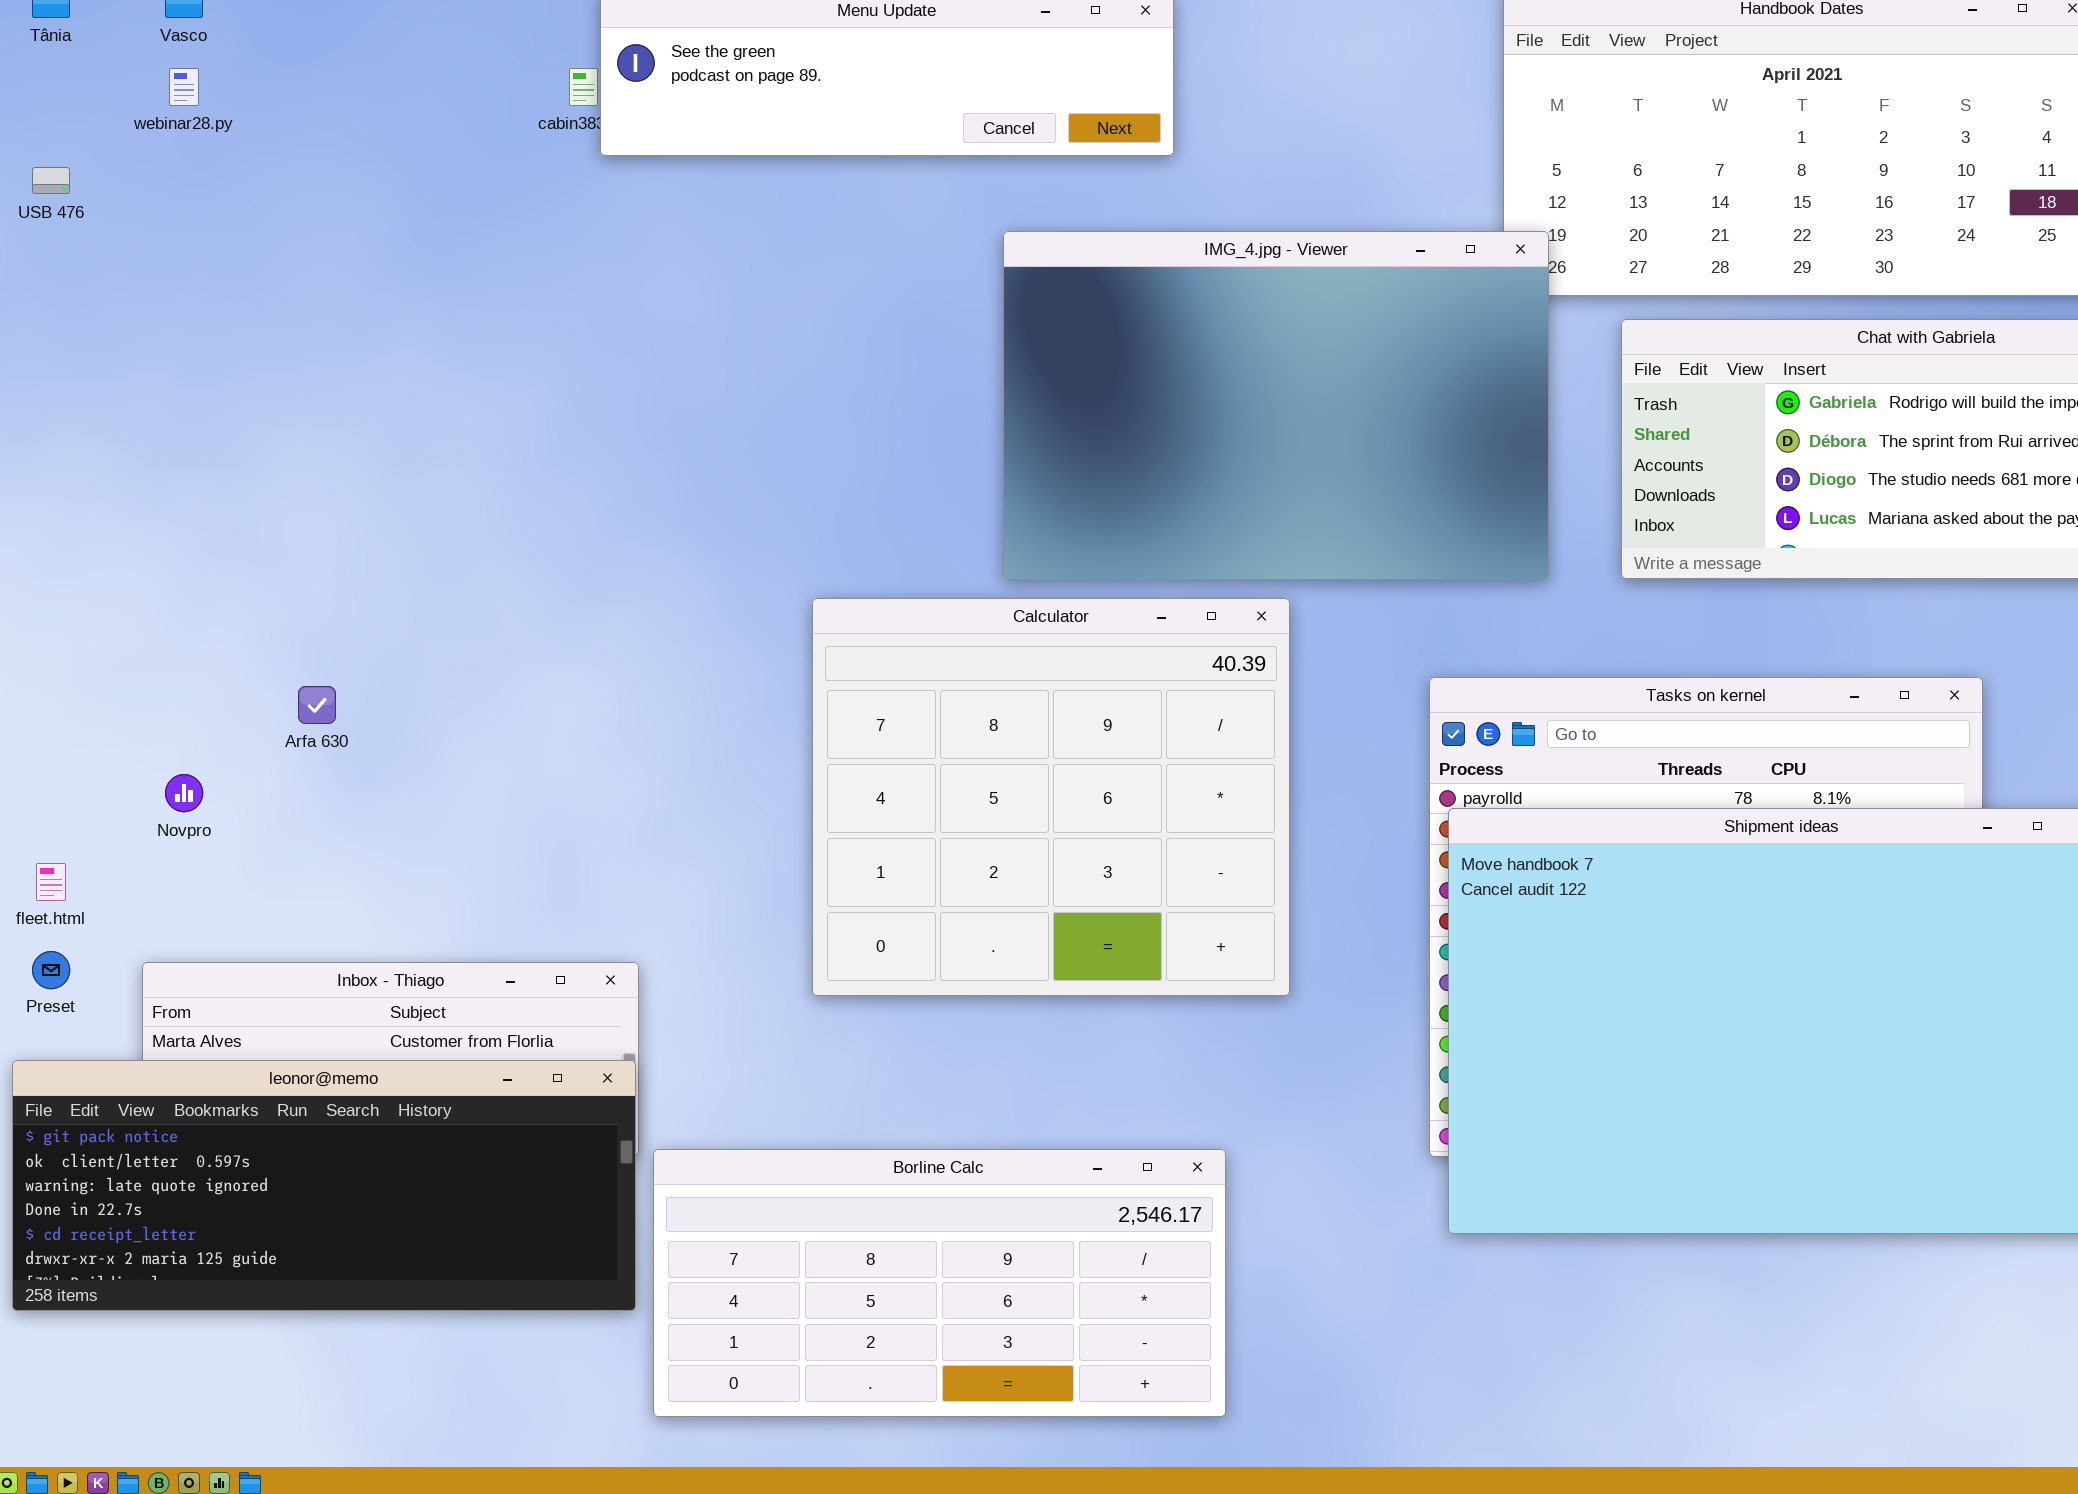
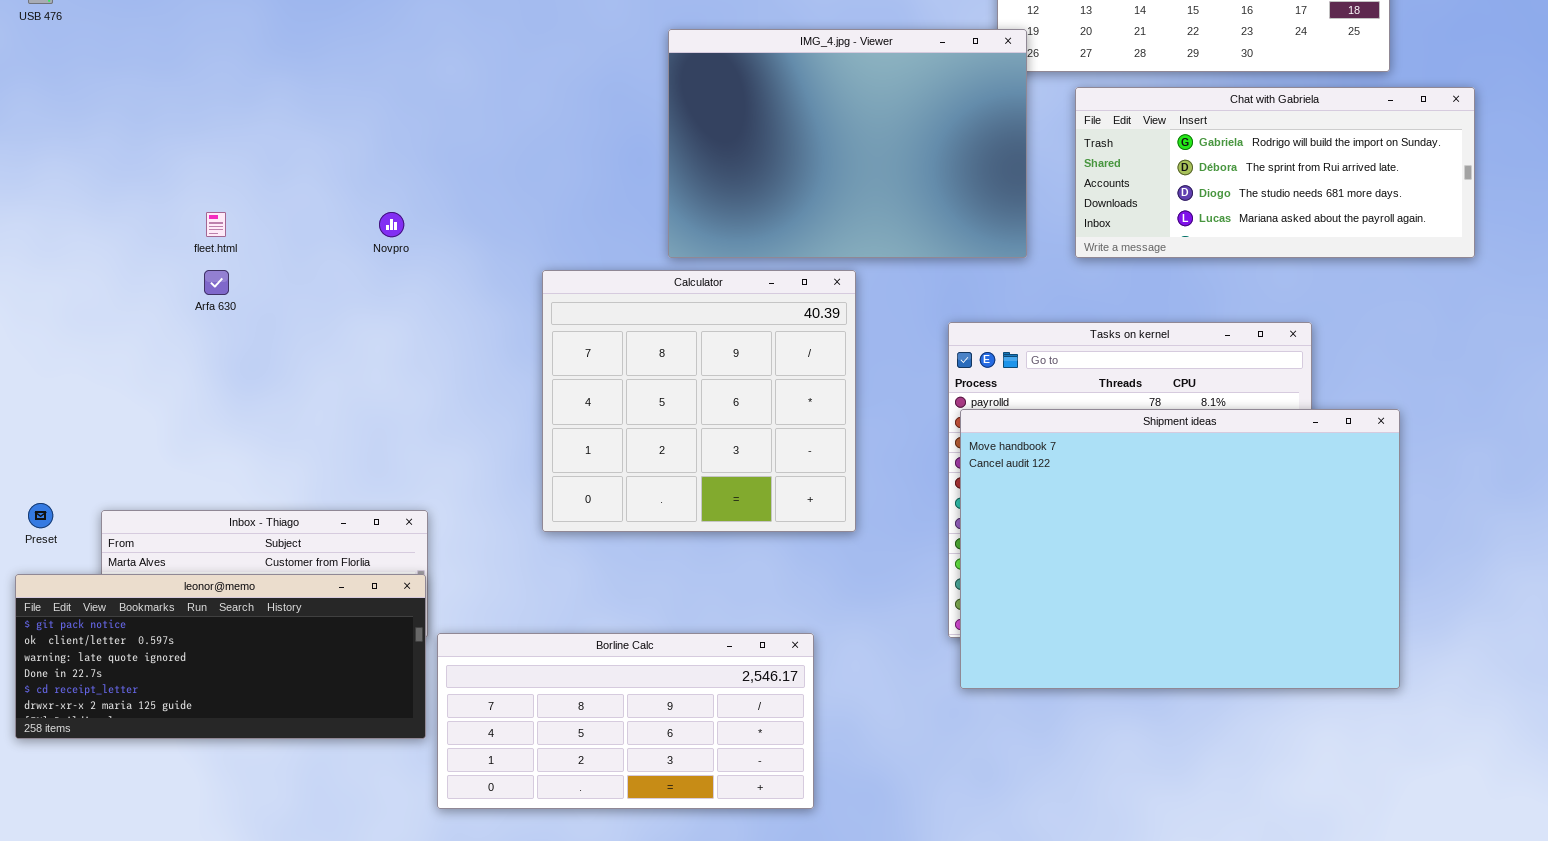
Arfa 630: [298,686,336,724] -> [204,270,229,295], moved
Novpro: [165,774,203,812] -> [379,212,404,237], moved
fleet.html: [36,863,66,901] -> [206,212,226,237], moved

